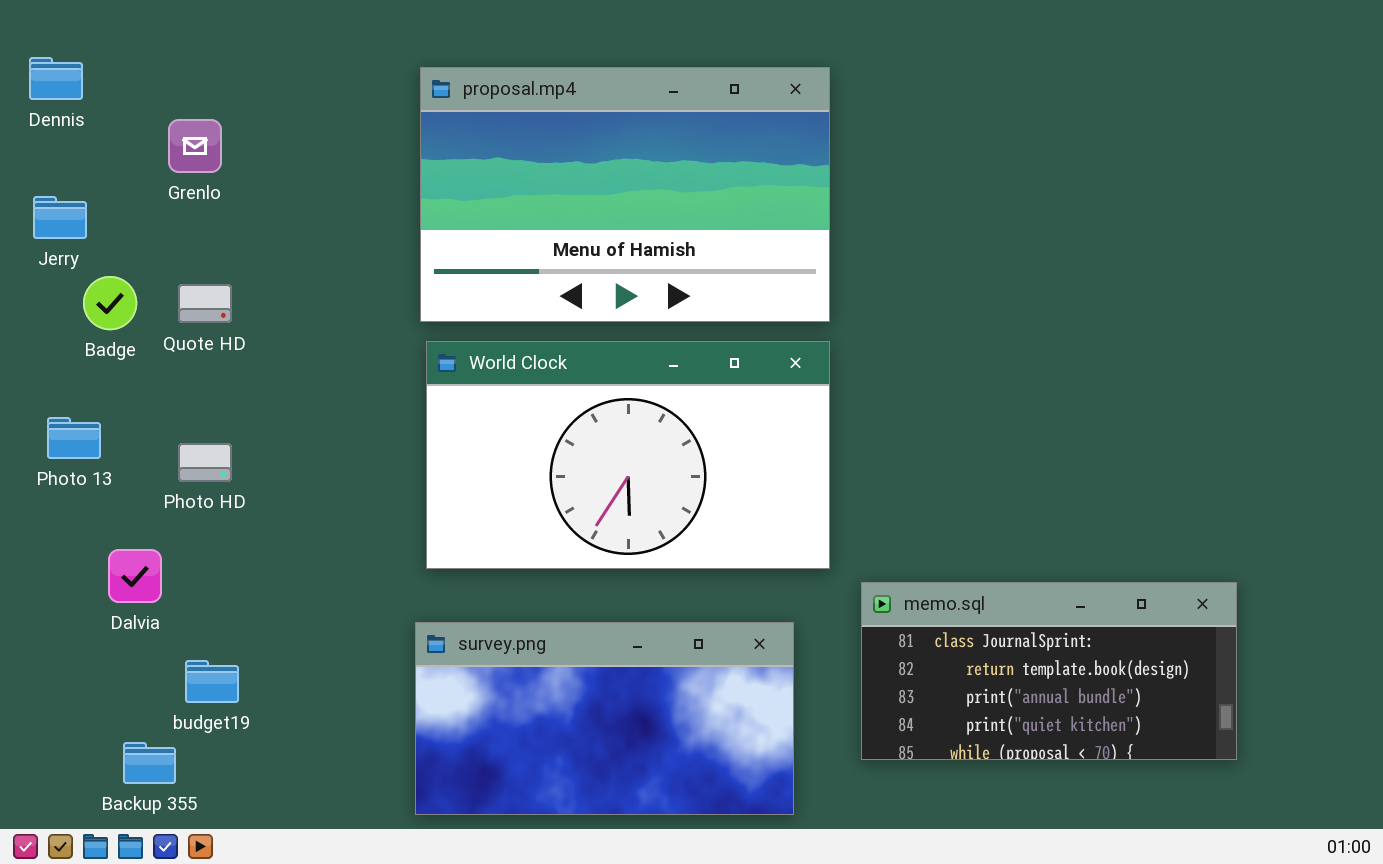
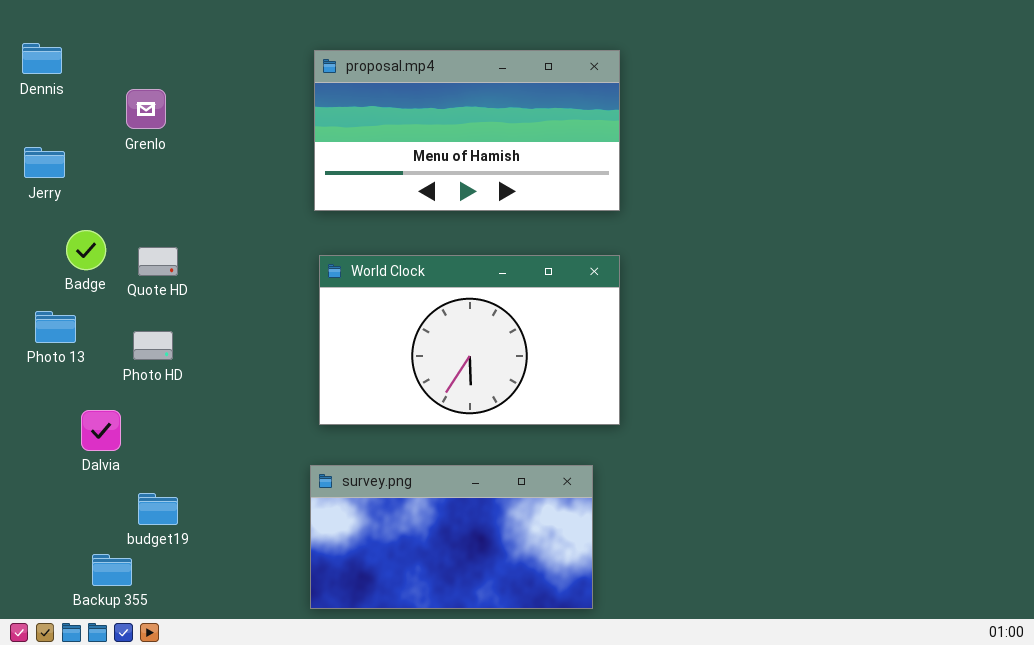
proposal.mp4: [420,67,830,322] -> [314,50,620,211], resized
Badge: [83,276,137,330] -> [66,230,106,270], moved
Quote HD: [178,284,232,323] -> [138,247,178,276], moved
memo.sql: [861,582,1237,760] -> none, closed

